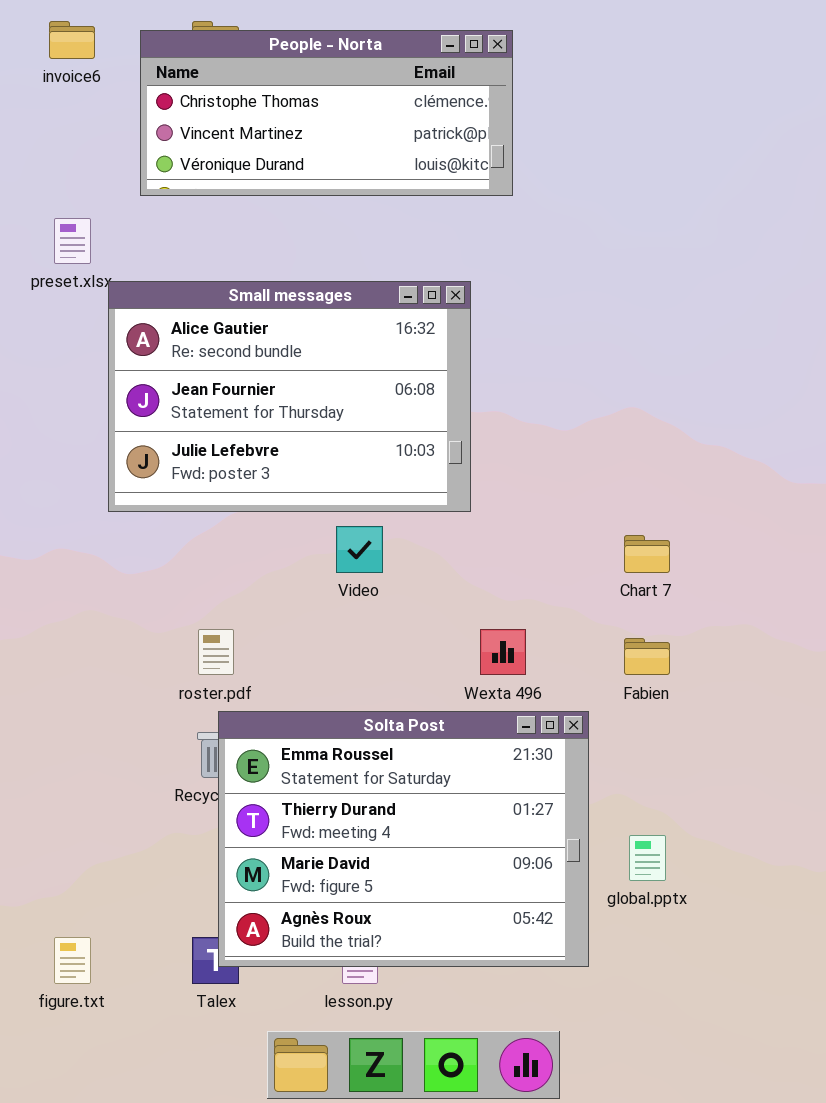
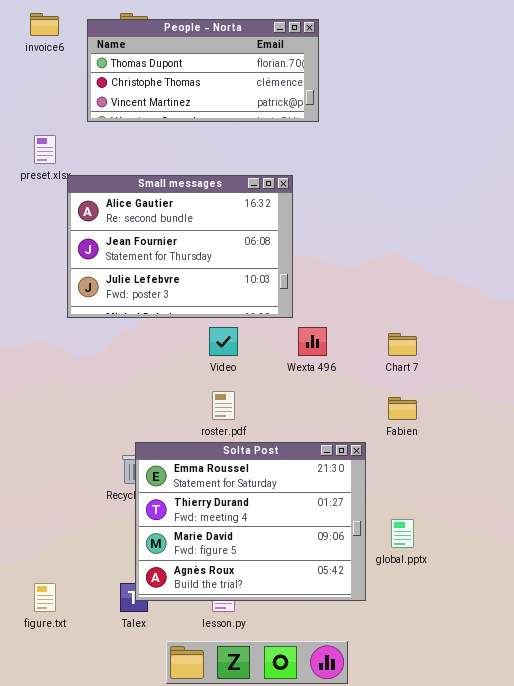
People - Norta: [140,30,513,196] -> [87,19,319,122], scrolled up 1 row
roster.pdf: [198,629,234,675] -> [212,391,235,420], moved
Wexta 496: [480,629,526,675] -> [298,327,327,356], moved

